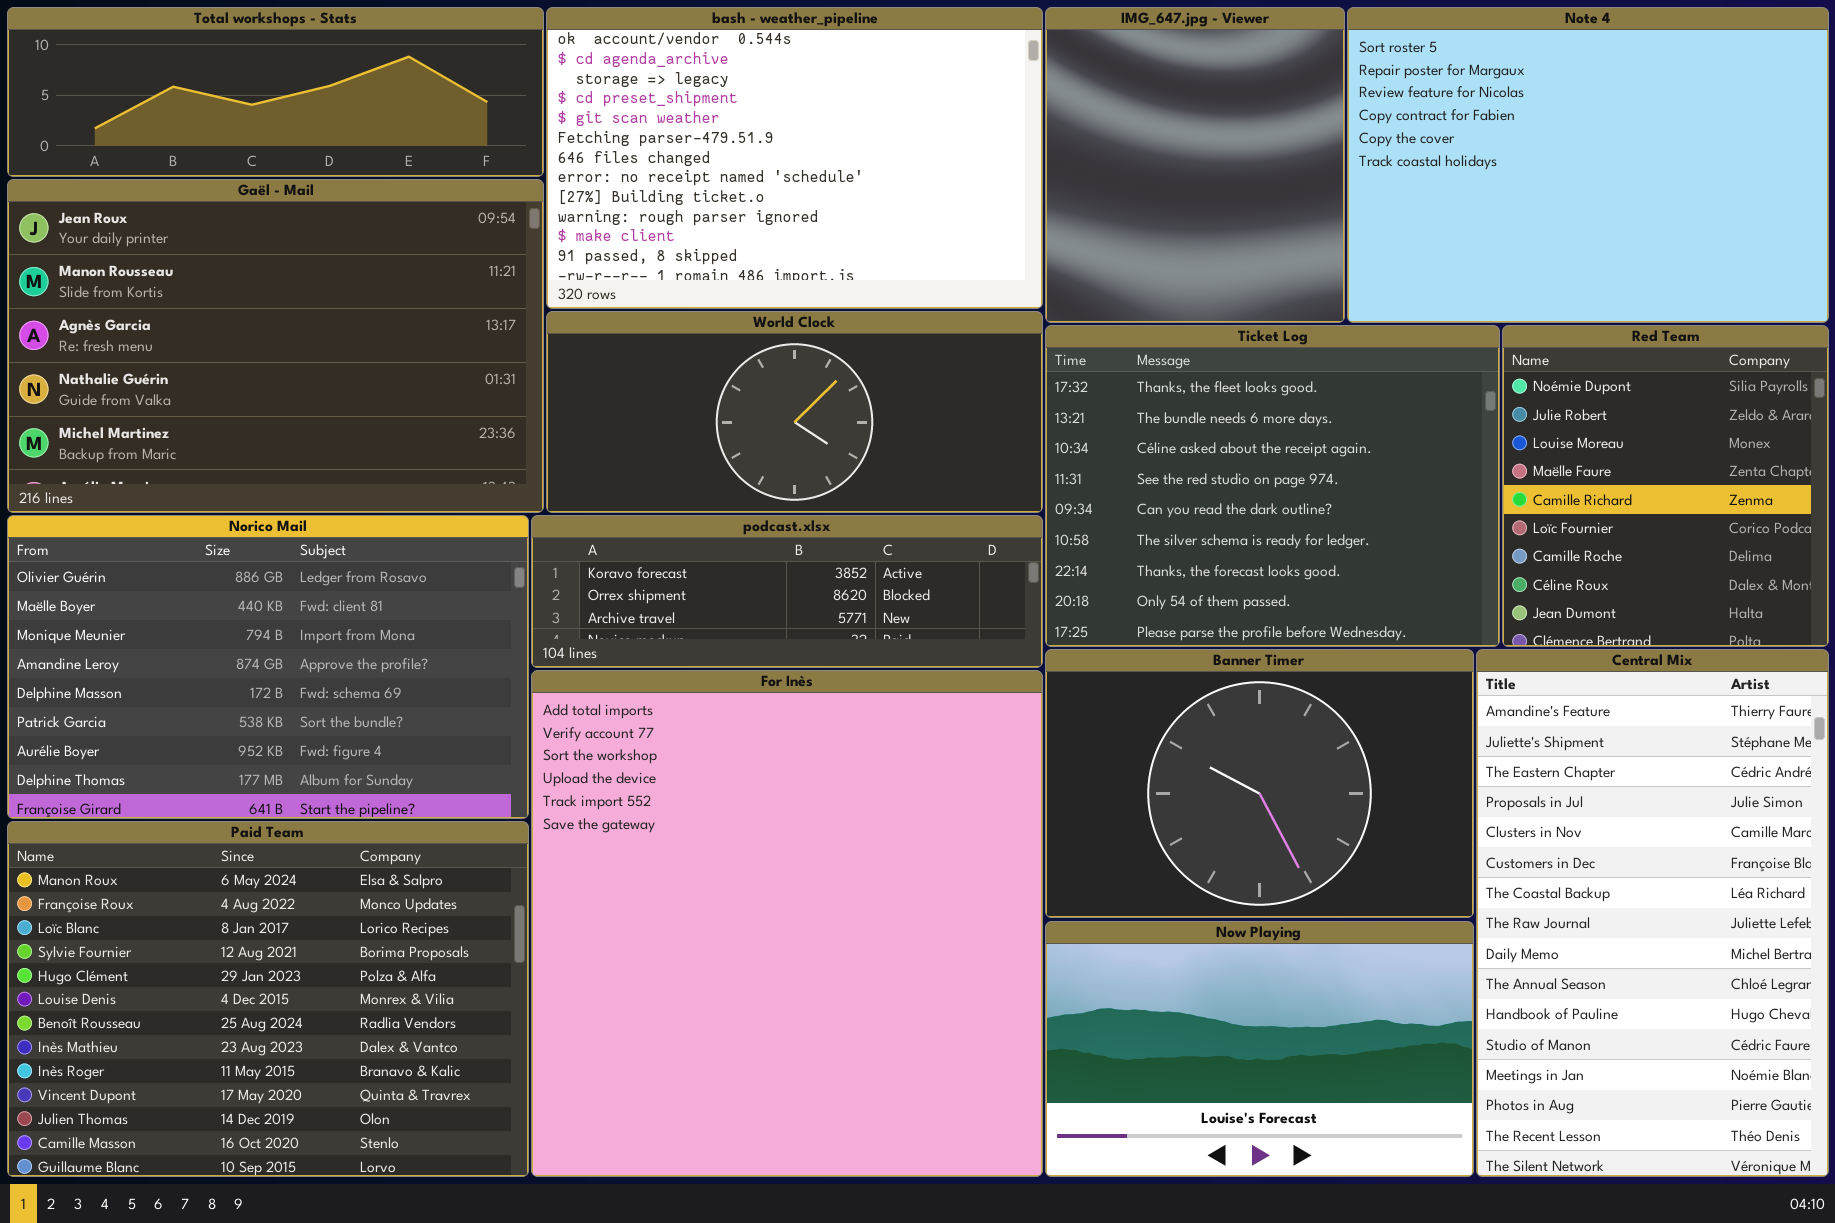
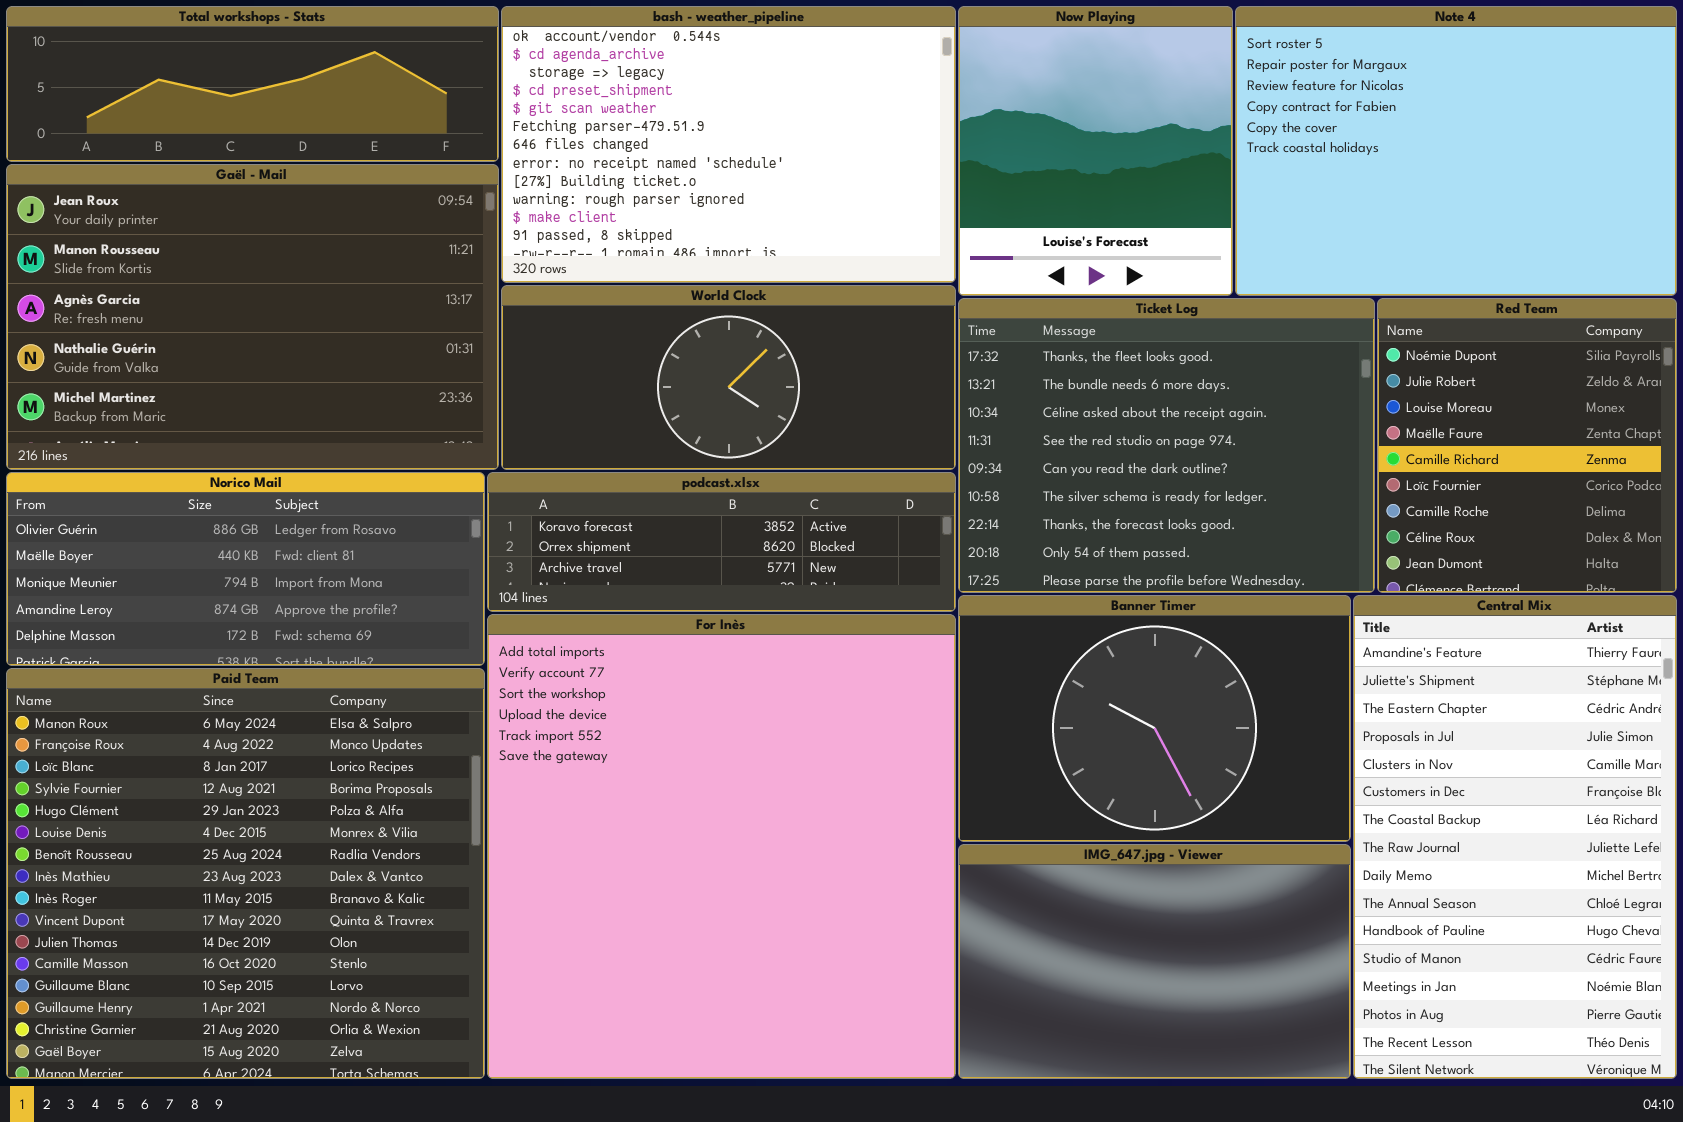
IMG_647.jpg - Viewer: [1045,7,1345,323] -> [958,844,1351,1079], moved, resized
Norico Mail: [7,515,529,819] -> [6,472,485,666], resized
Paid Team: [7,821,529,1177] -> [6,668,485,1079], resized
Now Playing: [1045,921,1474,1177] -> [958,6,1233,296], moved, resized

